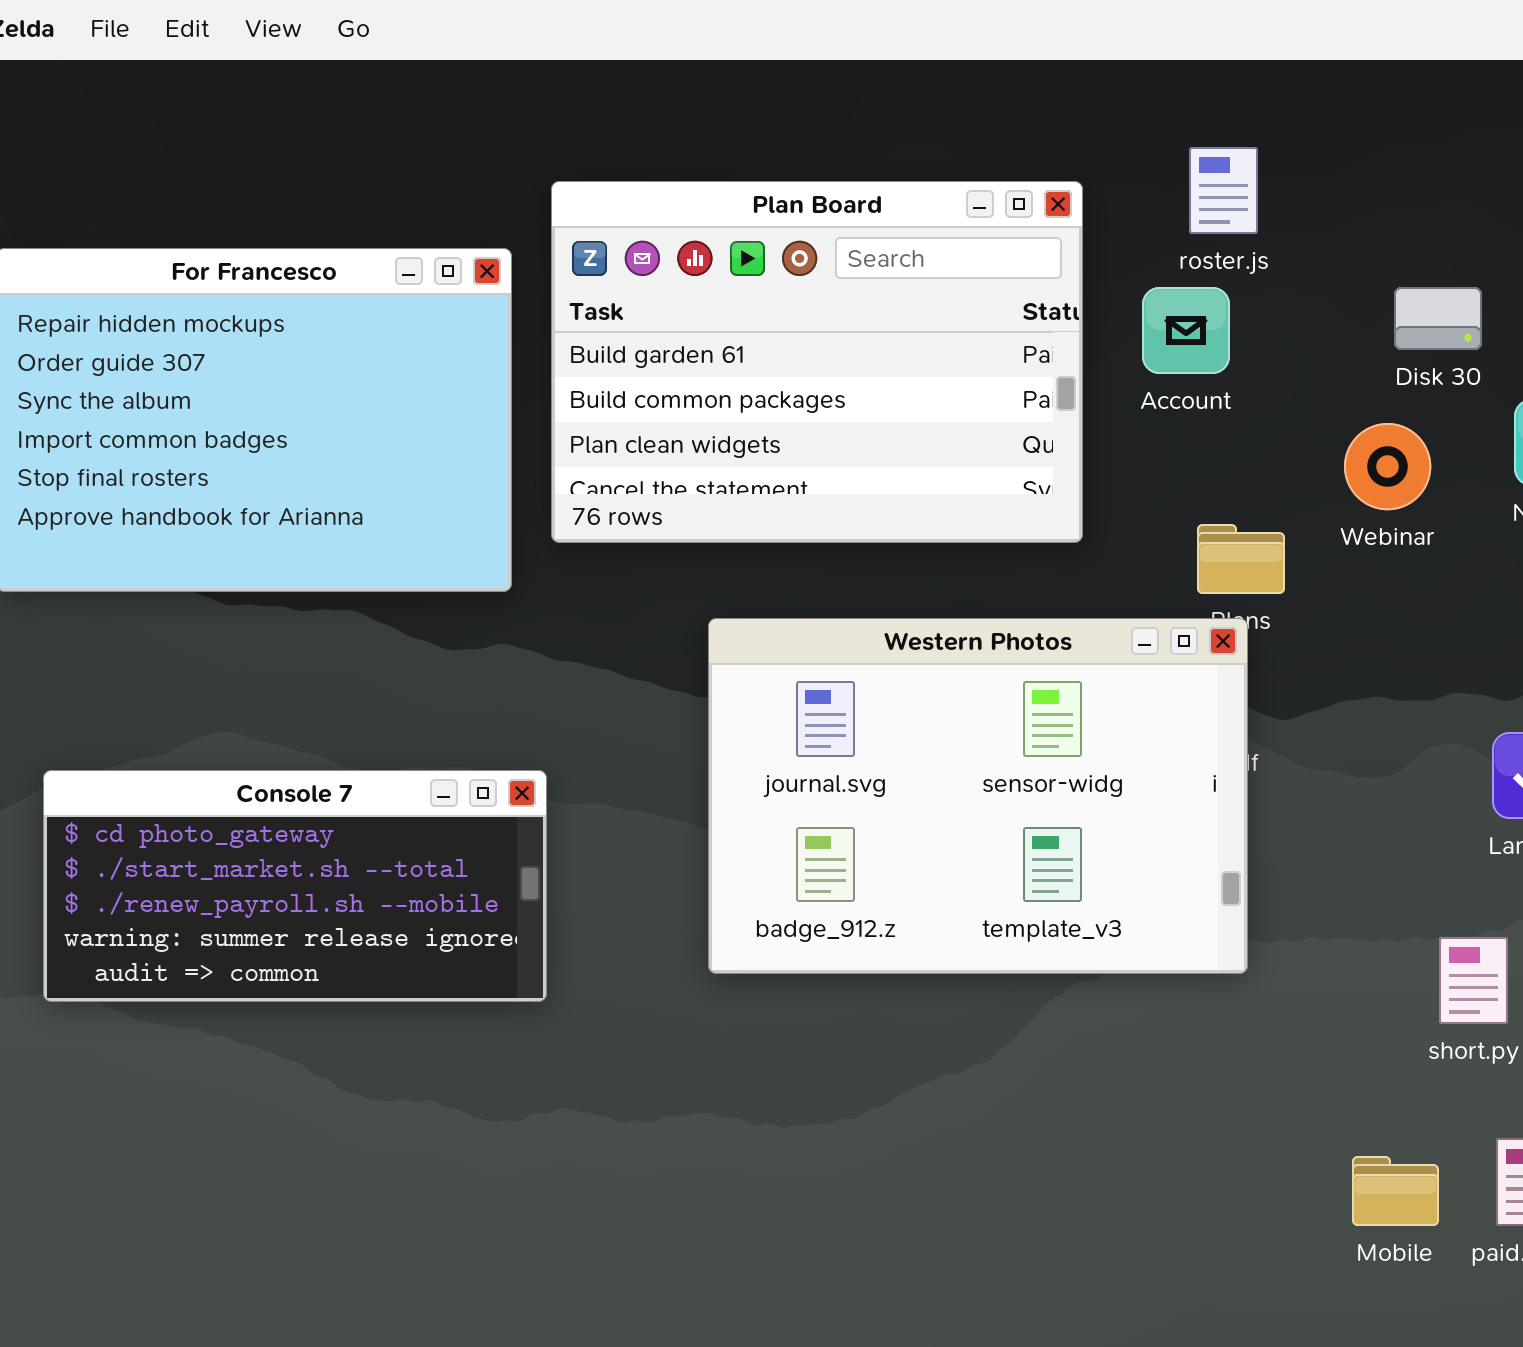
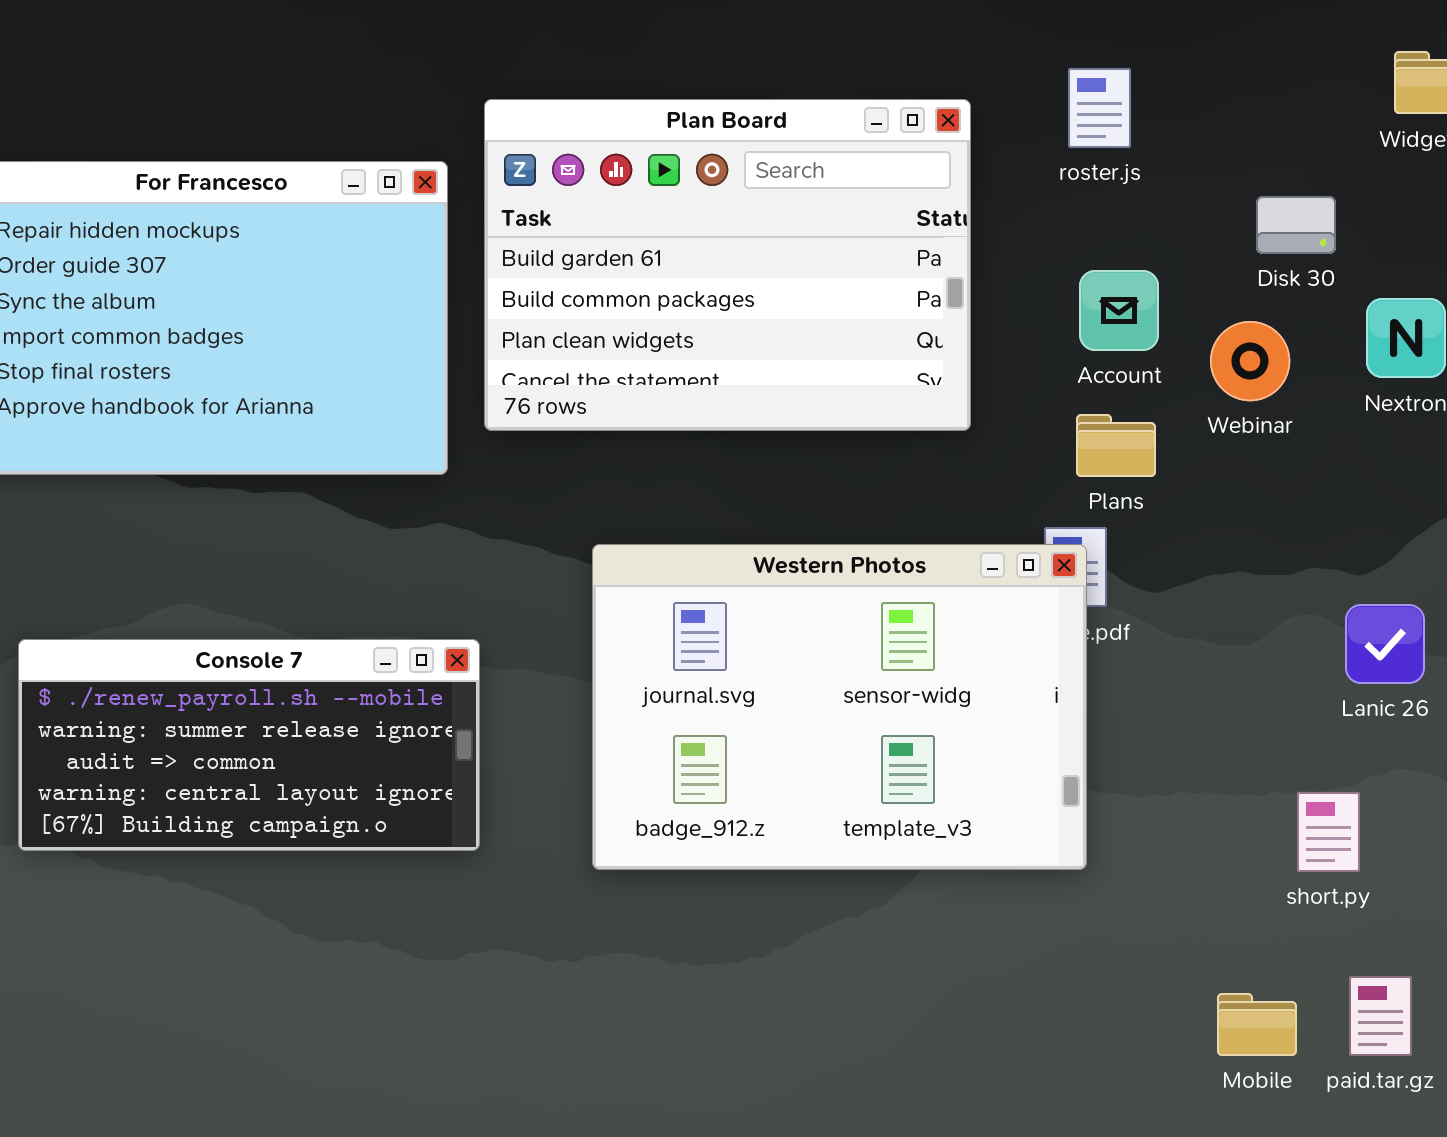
Account: [1142,287,1230,374] -> [1079,270,1159,351], moved
Western Photos: [708,618,1248,974] -> [592,544,1087,870], moved
Console 7: [43,770,547,1002] -> [18,639,480,851], scrolled down 2 rows

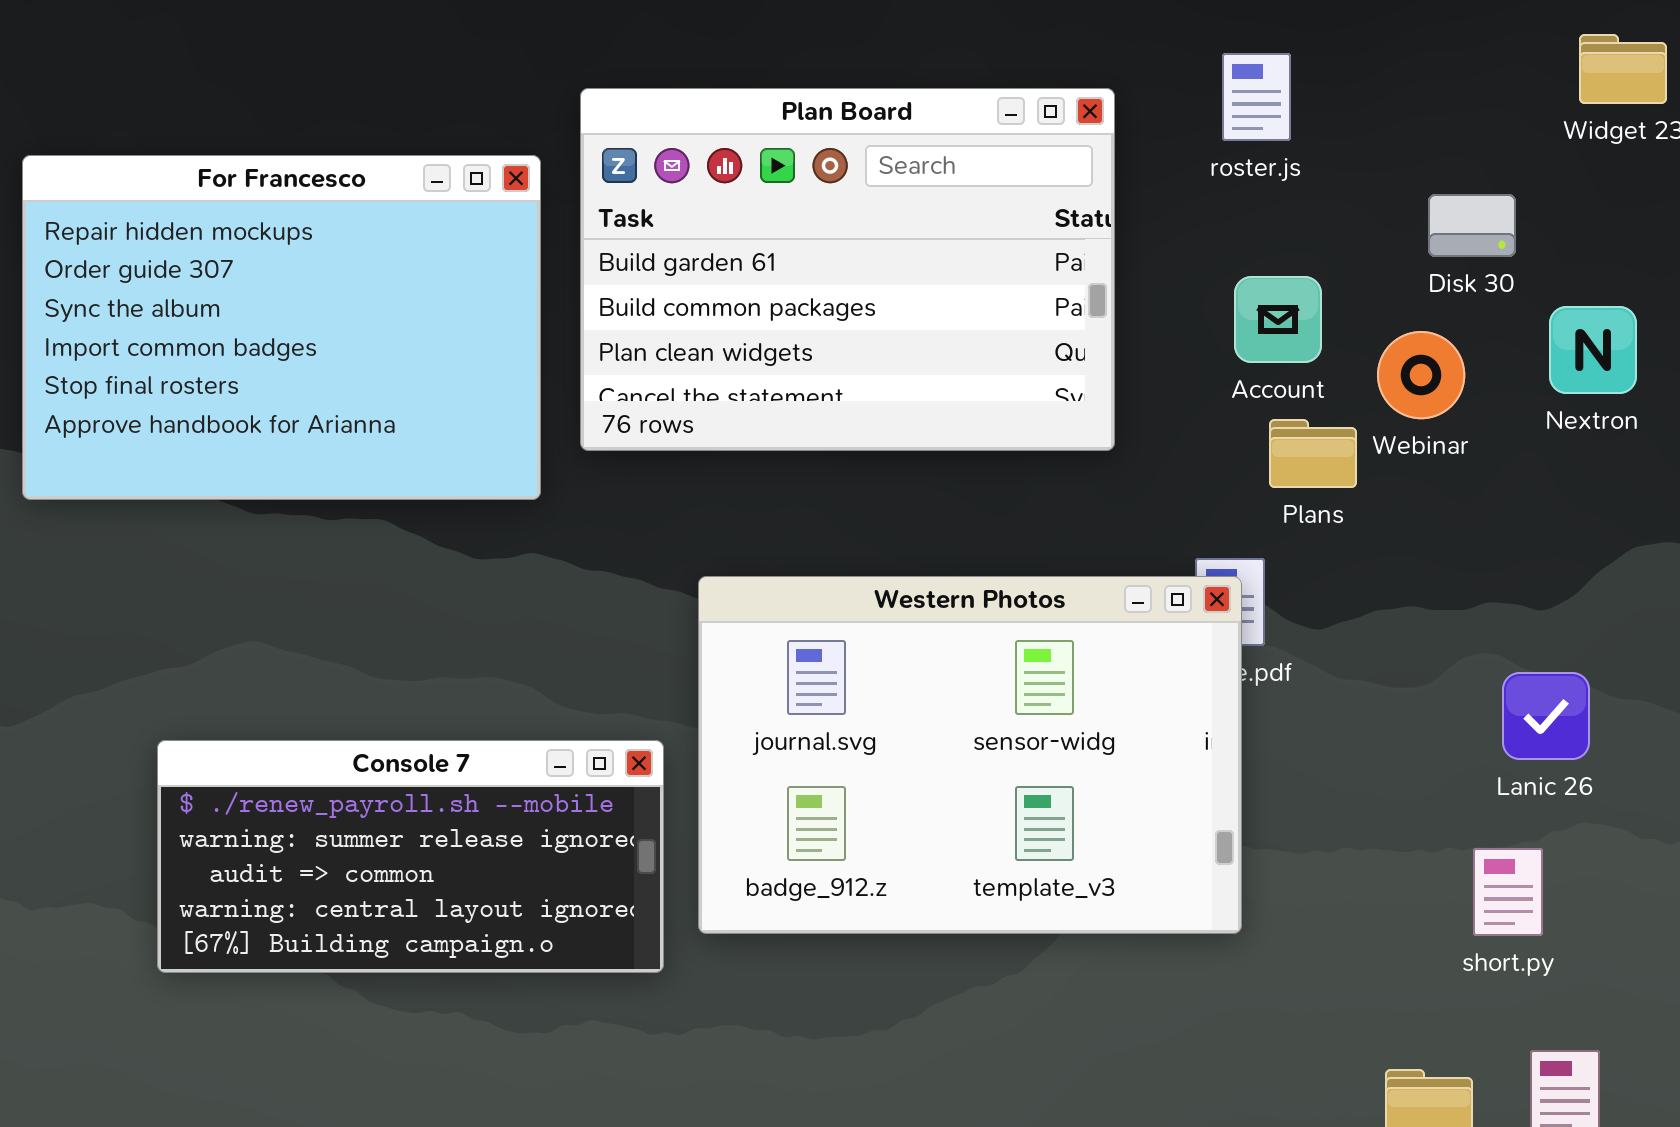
Plans: [1076,414,1156,477] -> [1269,419,1357,488], moved
Lanic 26: [1345,604,1425,684] -> [1502,672,1590,760], moved
Console 7: [18,639,480,851] -> [157,740,664,973], moved

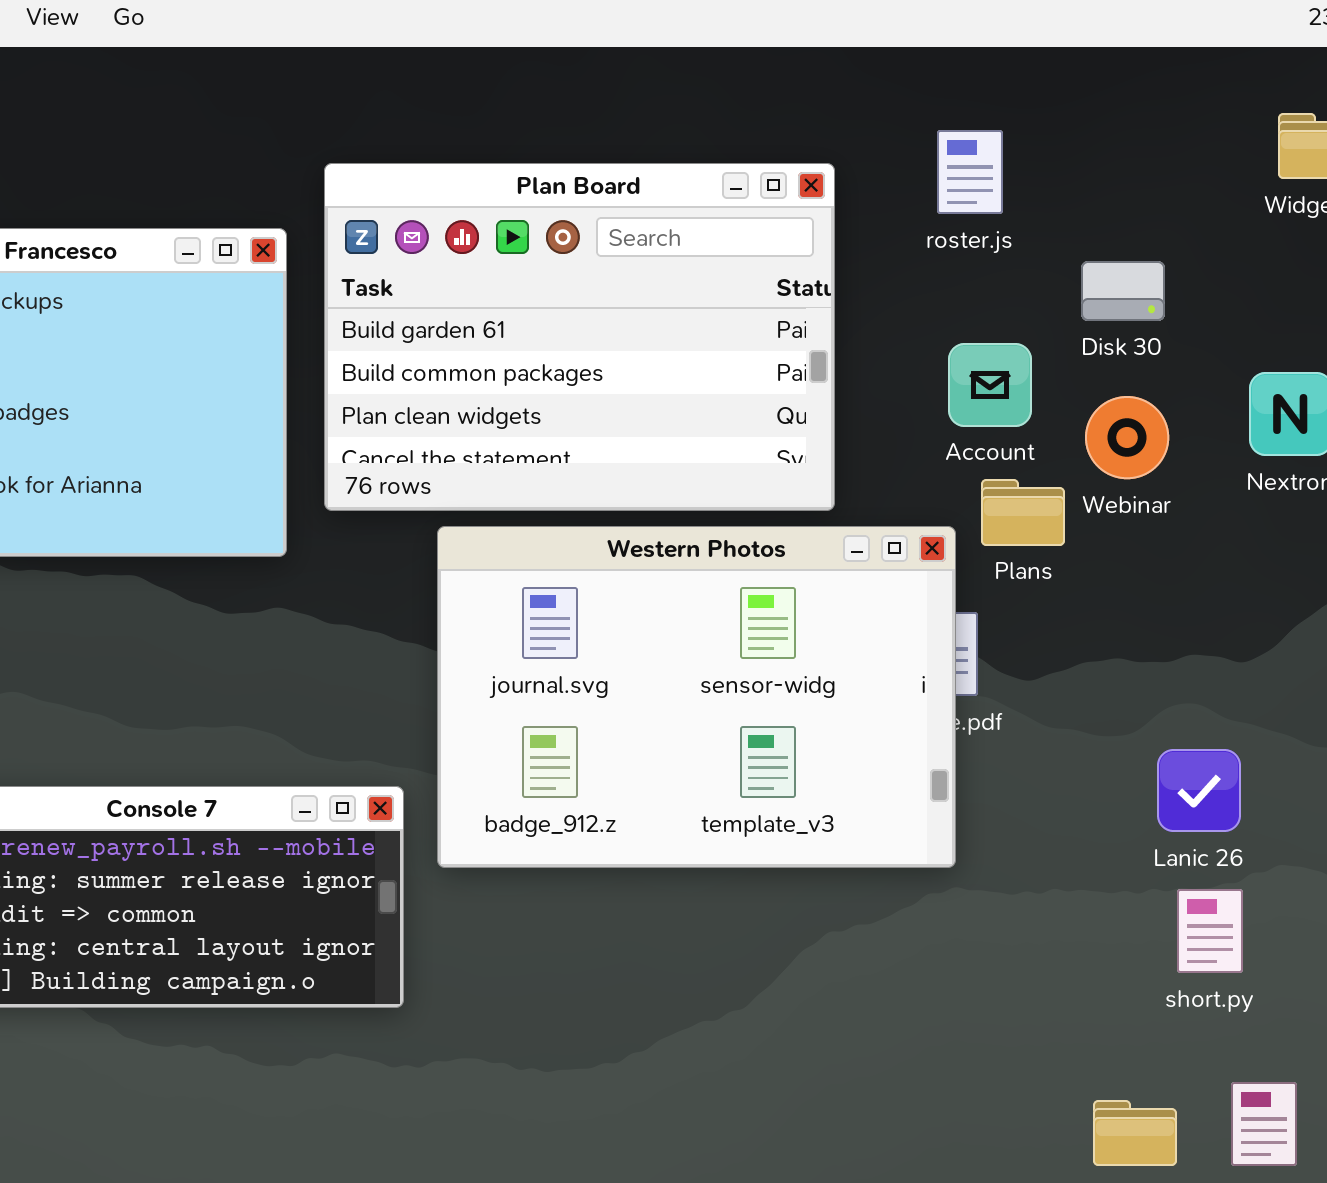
Disk 30: [1428,194,1516,257] -> [1081,261,1165,321], moved
Western Photos: [698,576,1242,934] -> [437,526,956,868], moved
Lanic 26: [1502,672,1590,760] -> [1157,749,1241,832], moved

